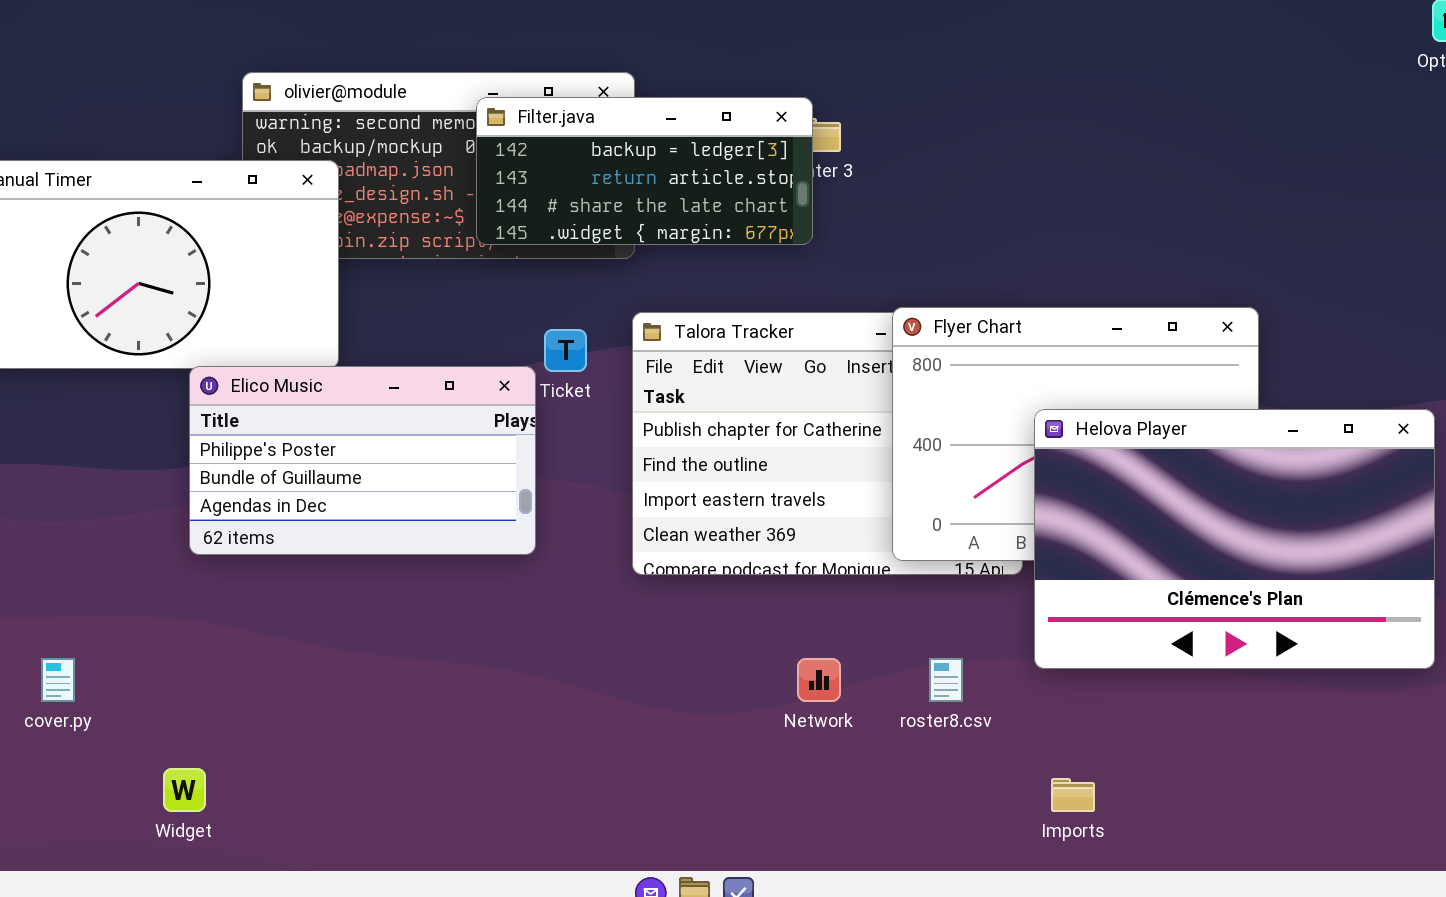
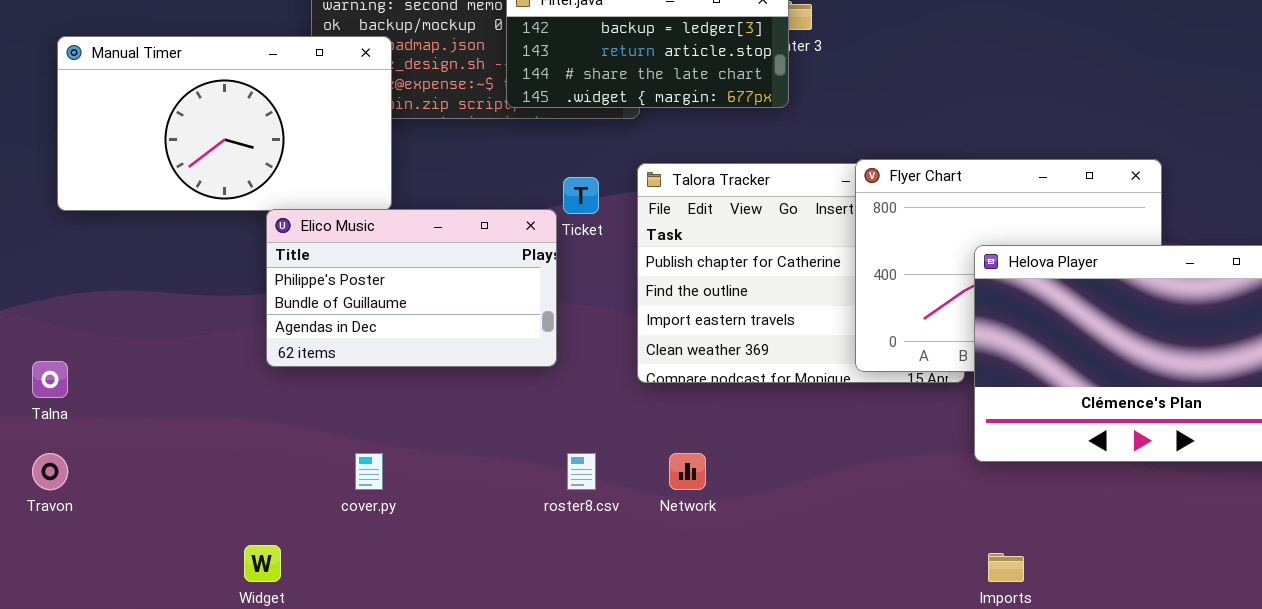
cover.py: [41,658,75,702] -> [355,453,383,490], moved
Network: [797,658,841,702] -> [669,453,706,490], moved
roster8.csv: [929,658,963,702] -> [567,453,596,490], moved

